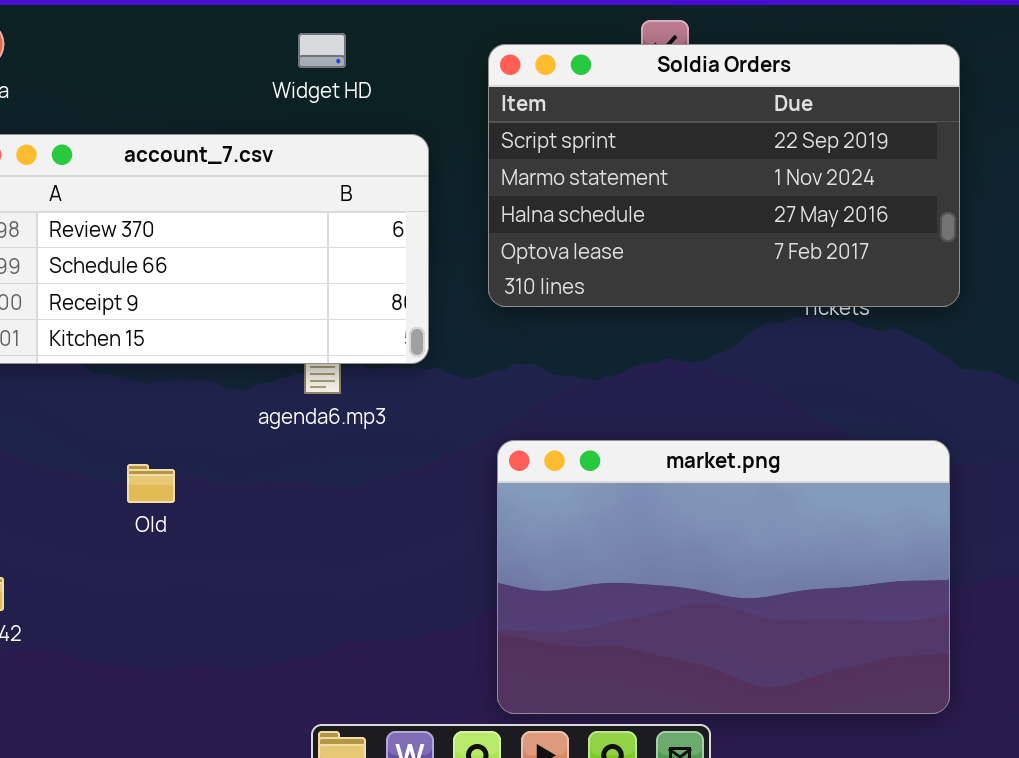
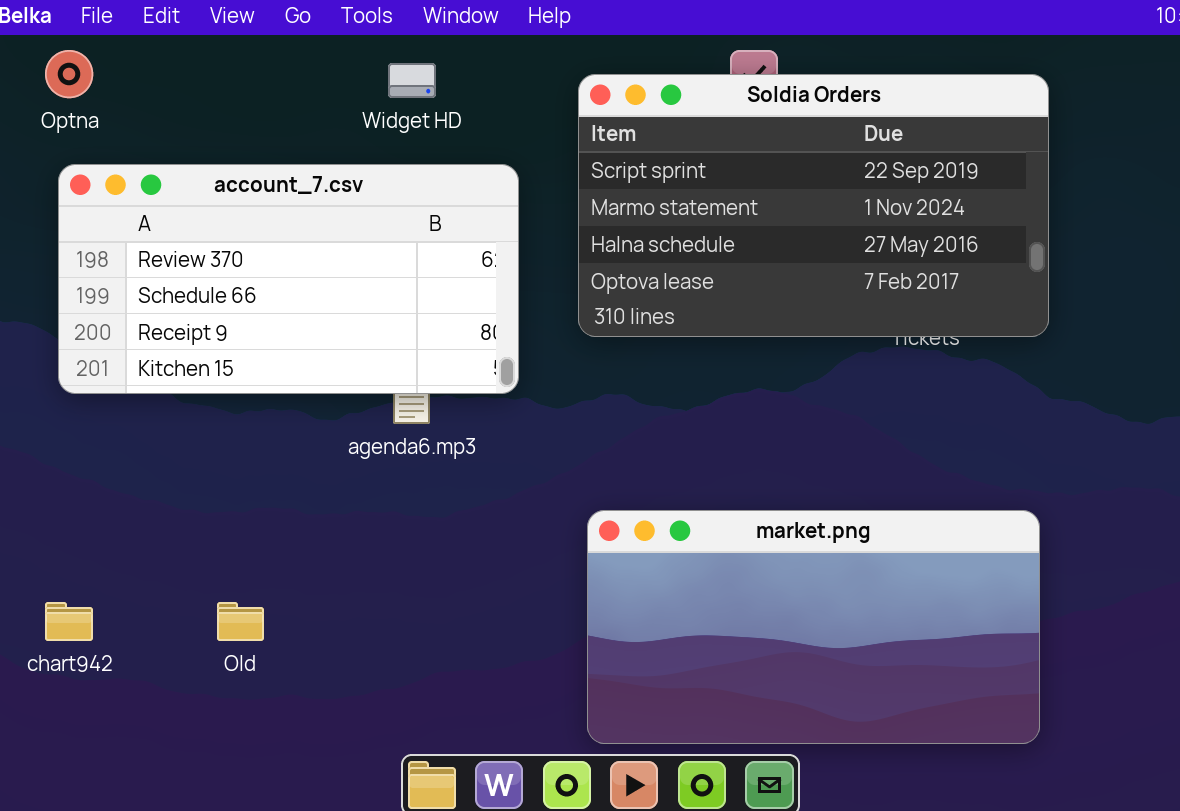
market.png: [497,440,950,714] -> [587,510,1040,744], resized
Old: [127,464,175,503] -> [217,602,264,641], moved

